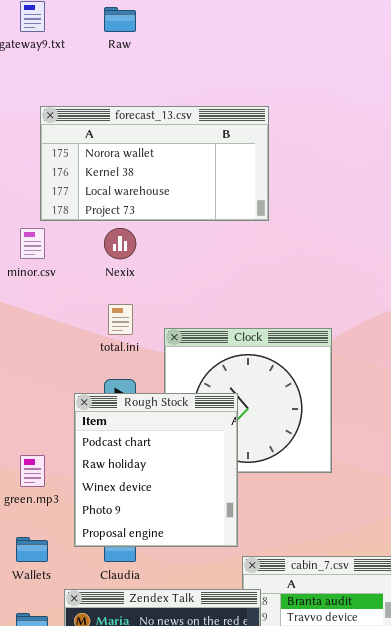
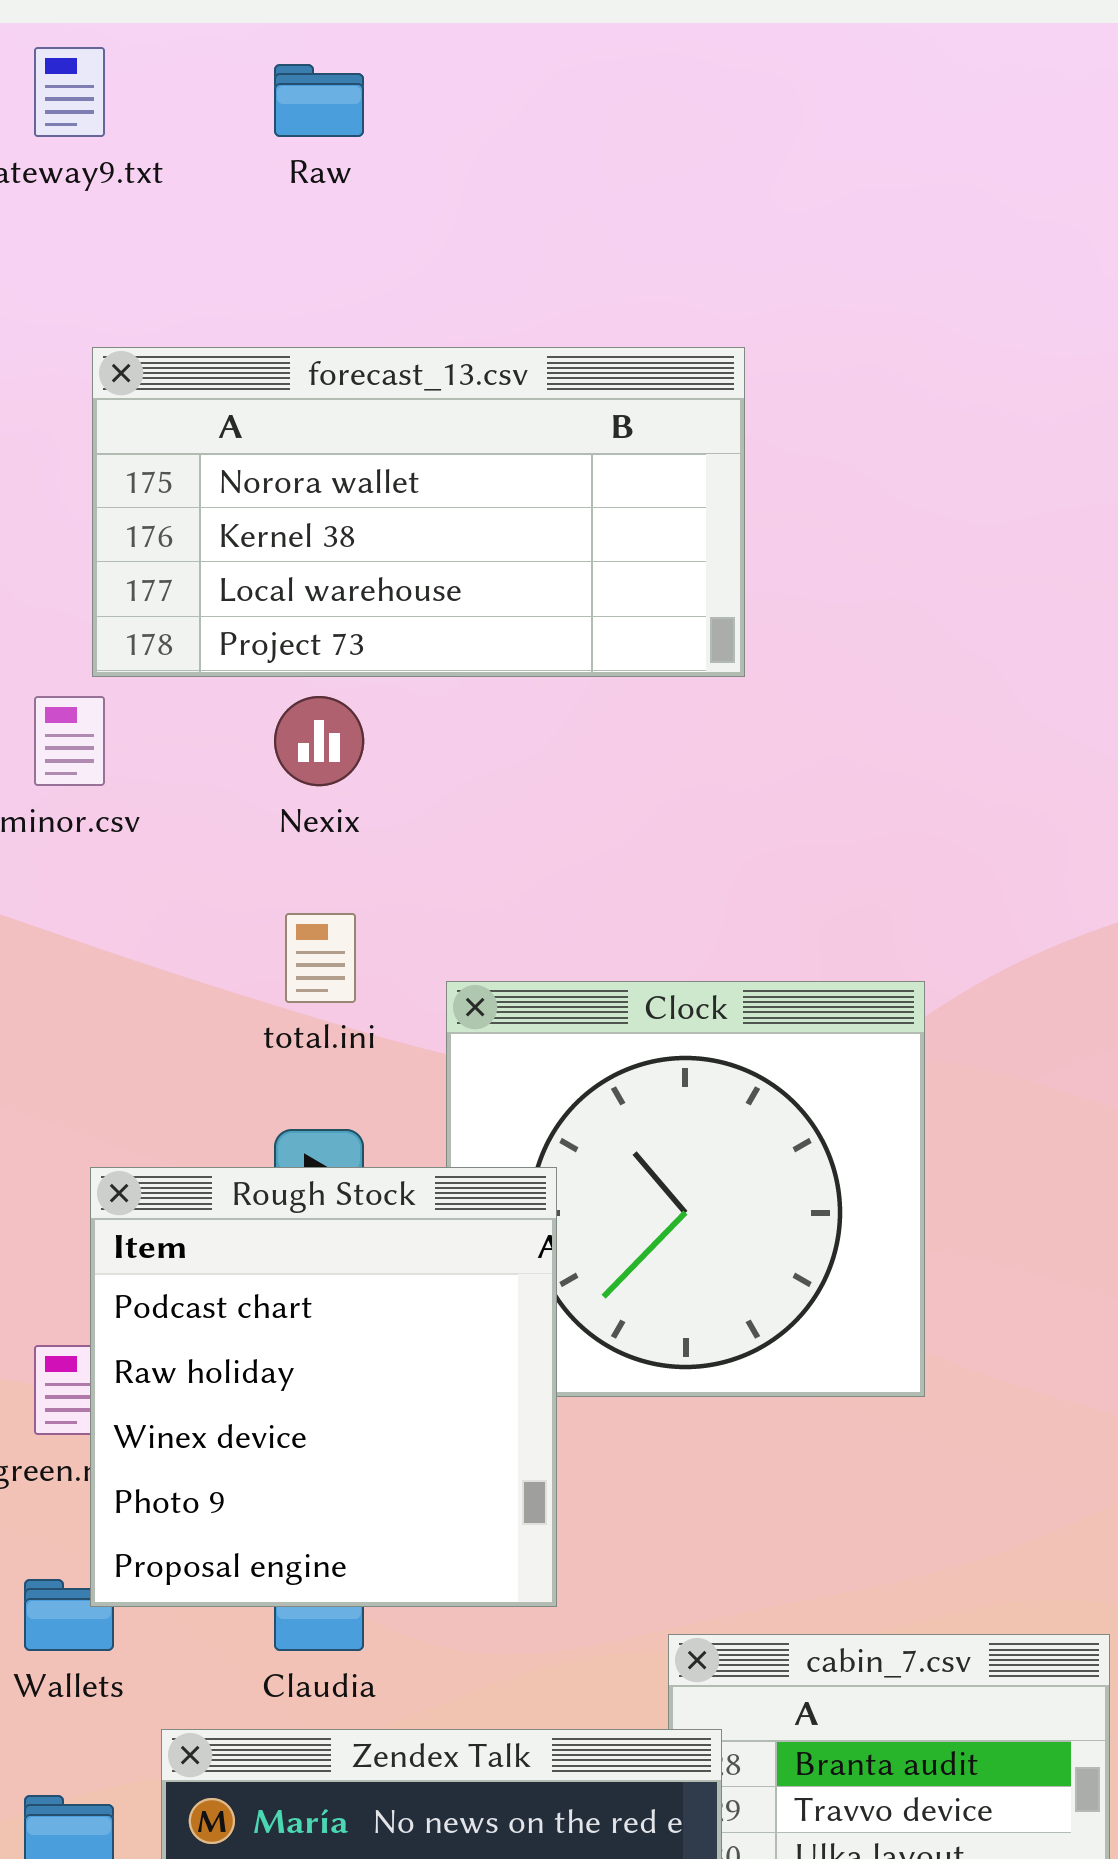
Rough Stock: [74,393,238,547] -> [90,1167,557,1607], moved

